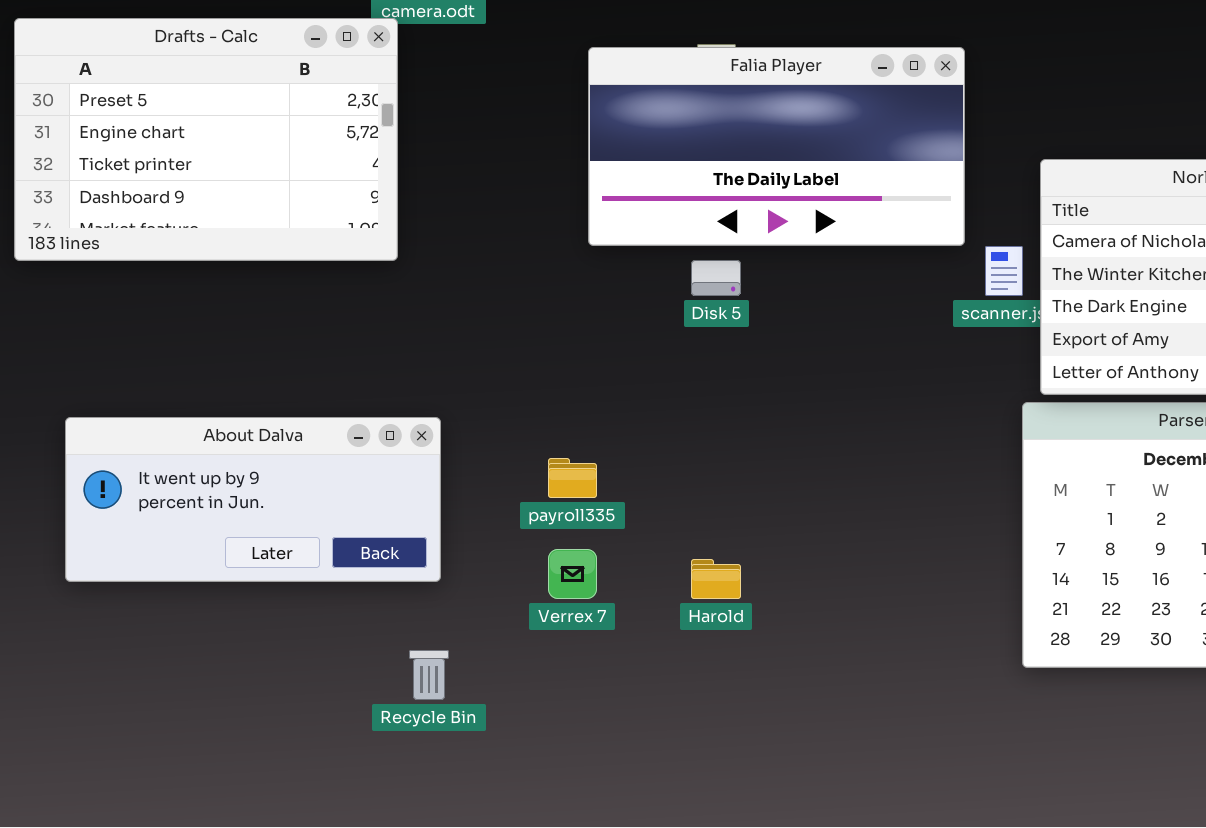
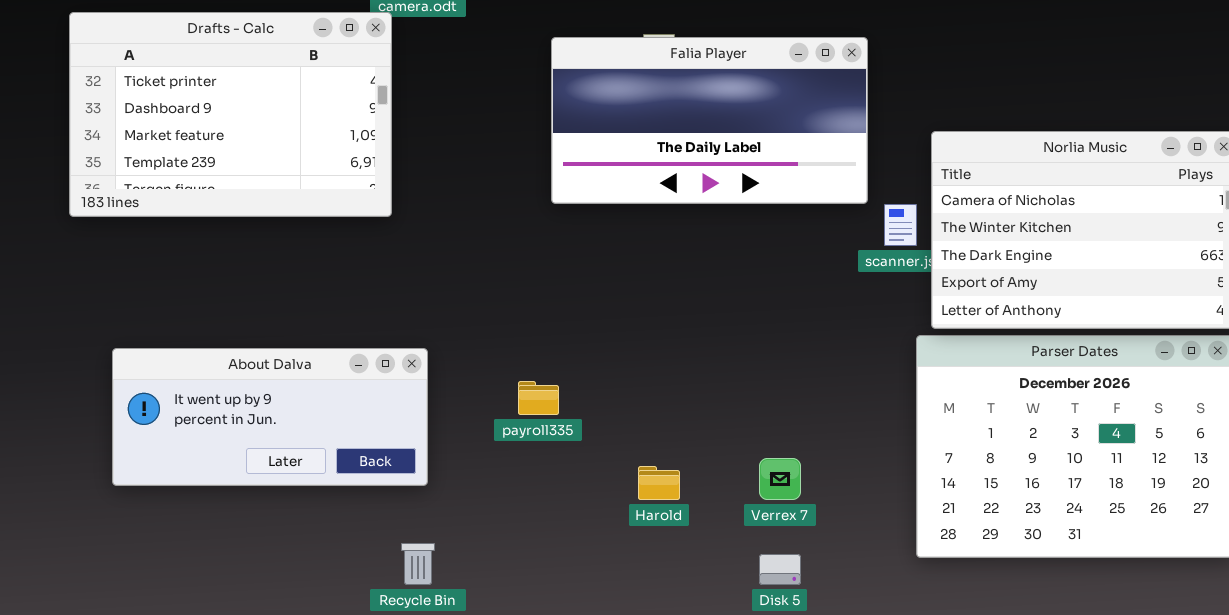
Drafts - Calc: [14,18,398,261] -> [69,12,392,217], scrolled down 2 rows
Disk 5: [691,260,741,296] -> [759,554,801,585], moved
Verrex 7: [548,549,597,599] -> [759,458,801,500], moved

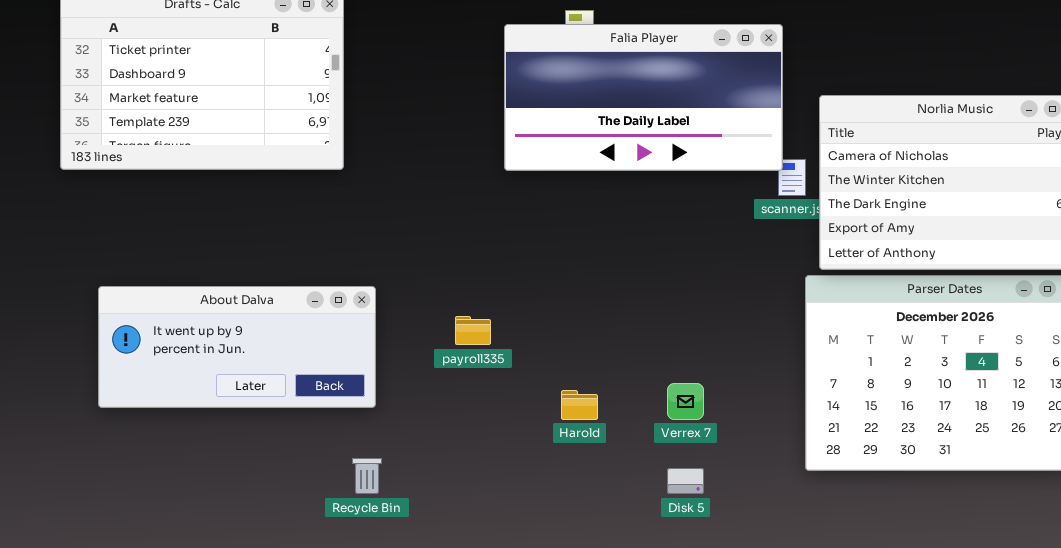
Falia Player: [551,37,868,204] -> [504,24,783,171], moved

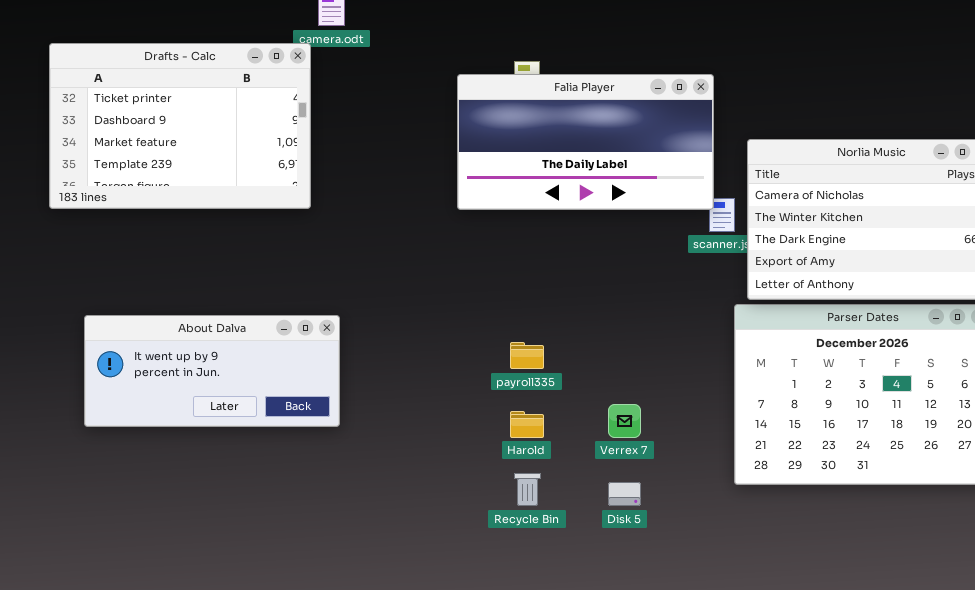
payroll335: [455,316,491,345] -> [510,342,544,369], moved
Recycle Bin: [352,458,382,494] -> [514,473,541,506], moved

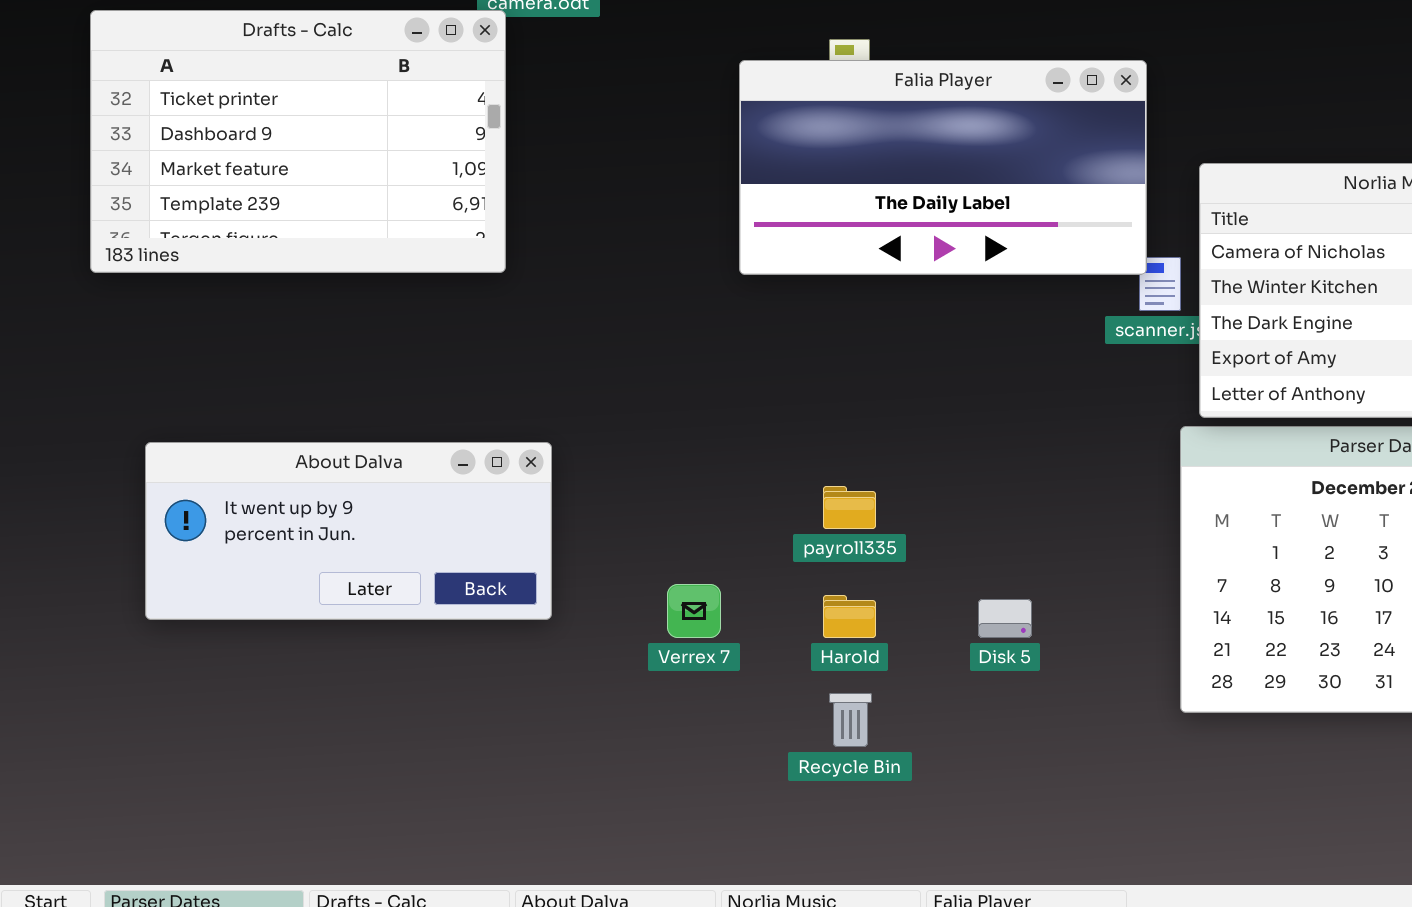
Verrex 7: [608,404,641,438] -> [667,584,721,638], moved
Disk 5: [608,482,641,506] -> [978,599,1032,638], moved

